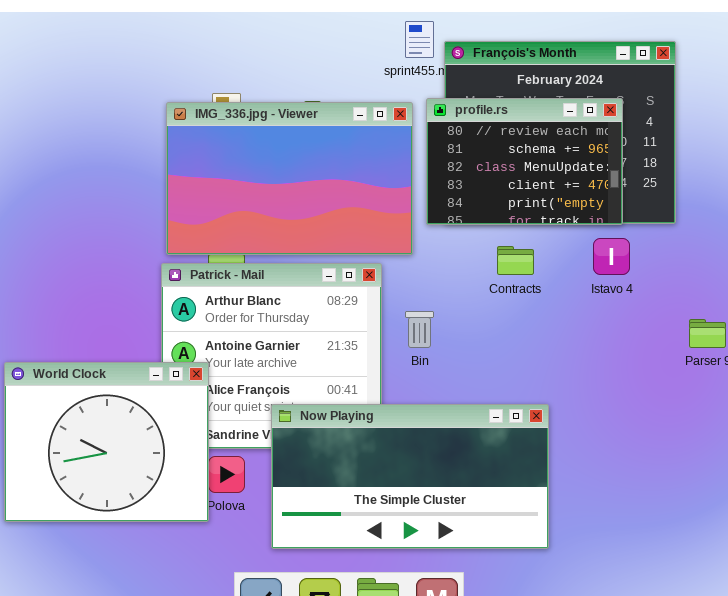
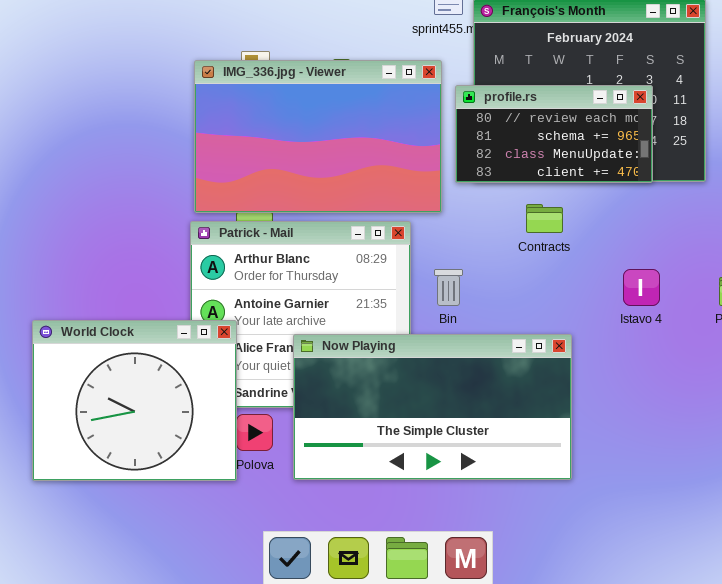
profile.rs: [426,98,623,225] -> [455,85,653,183], resized
Istavo 4: [593,238,630,275] -> [623,269,660,306], moved
Now Playing: [271,404,549,549] -> [293,334,572,480], moved

